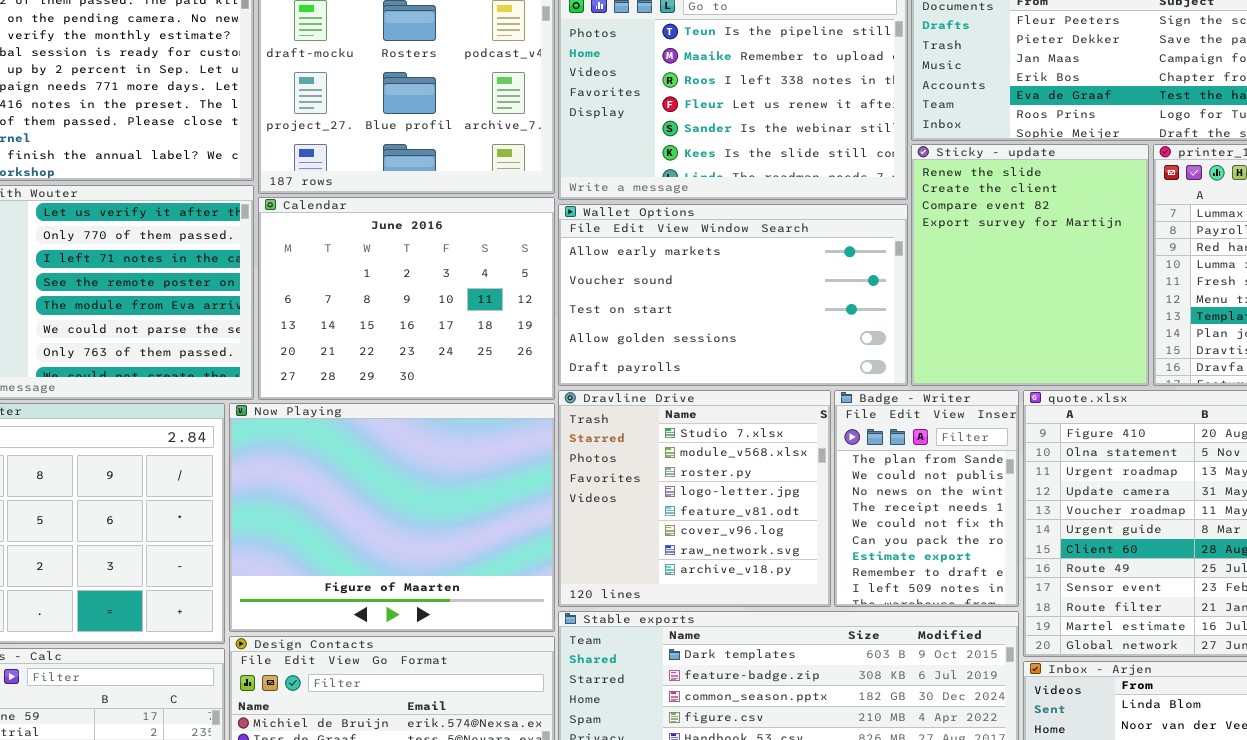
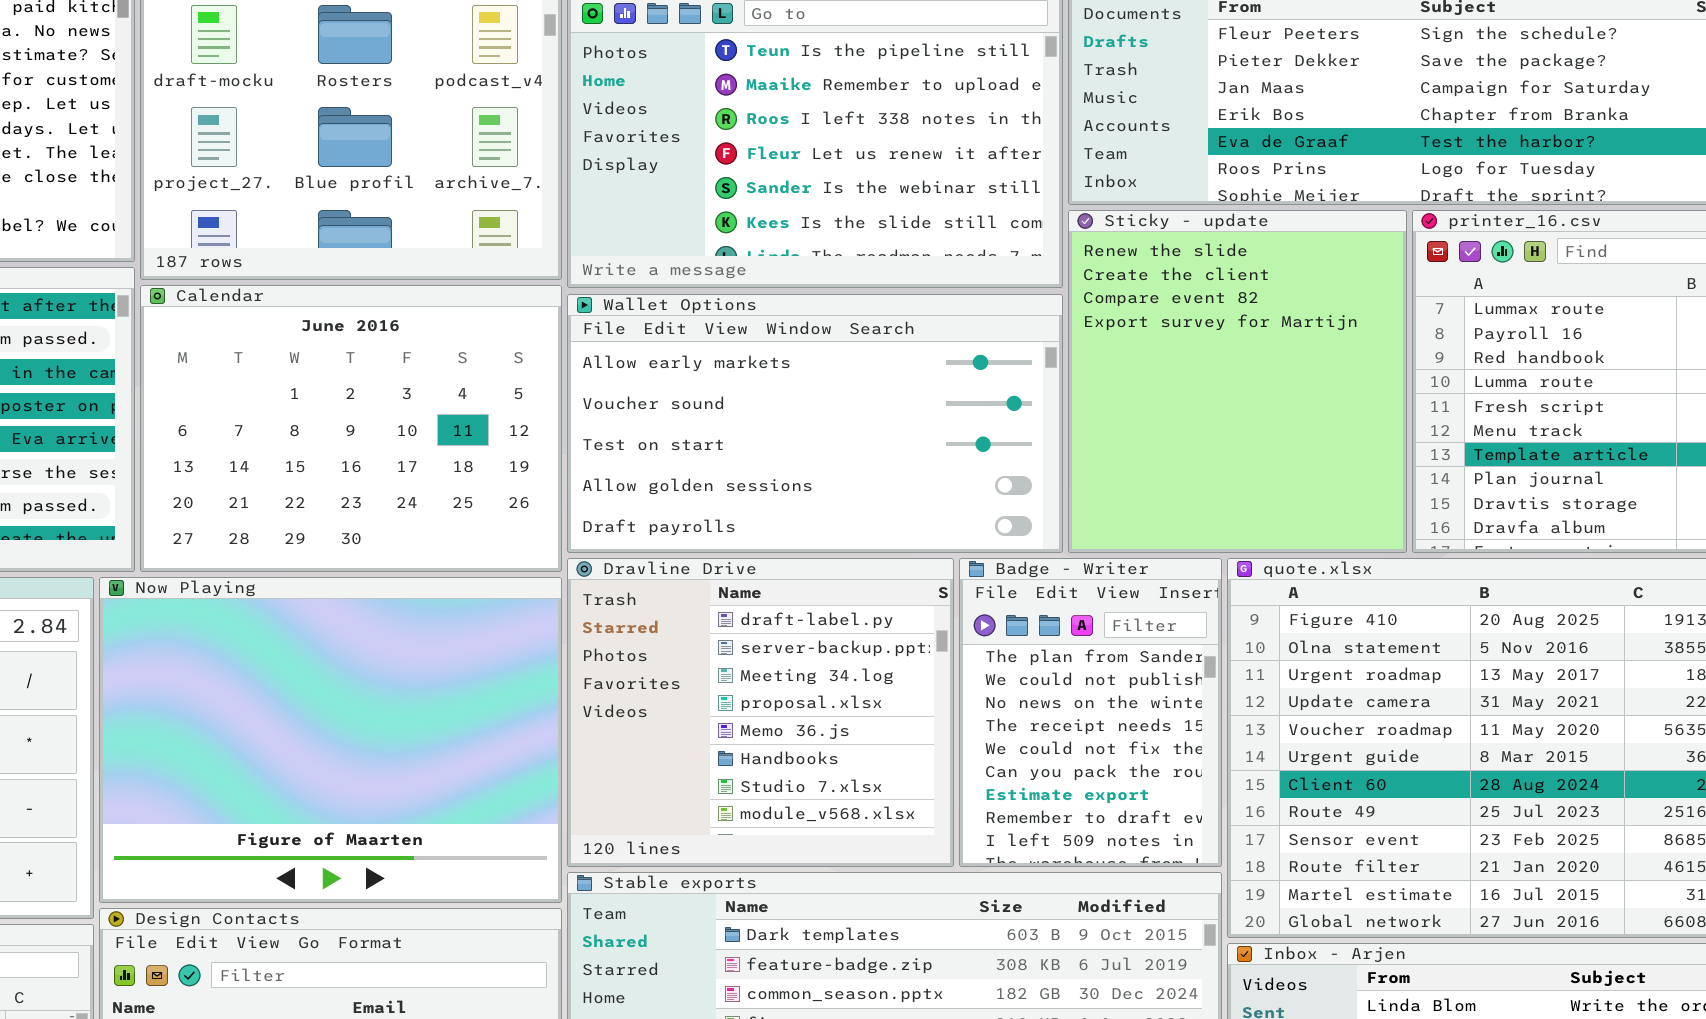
Dravline Drive: [558,390,831,607] -> [567,558,954,867], scrolled up 6 rows

